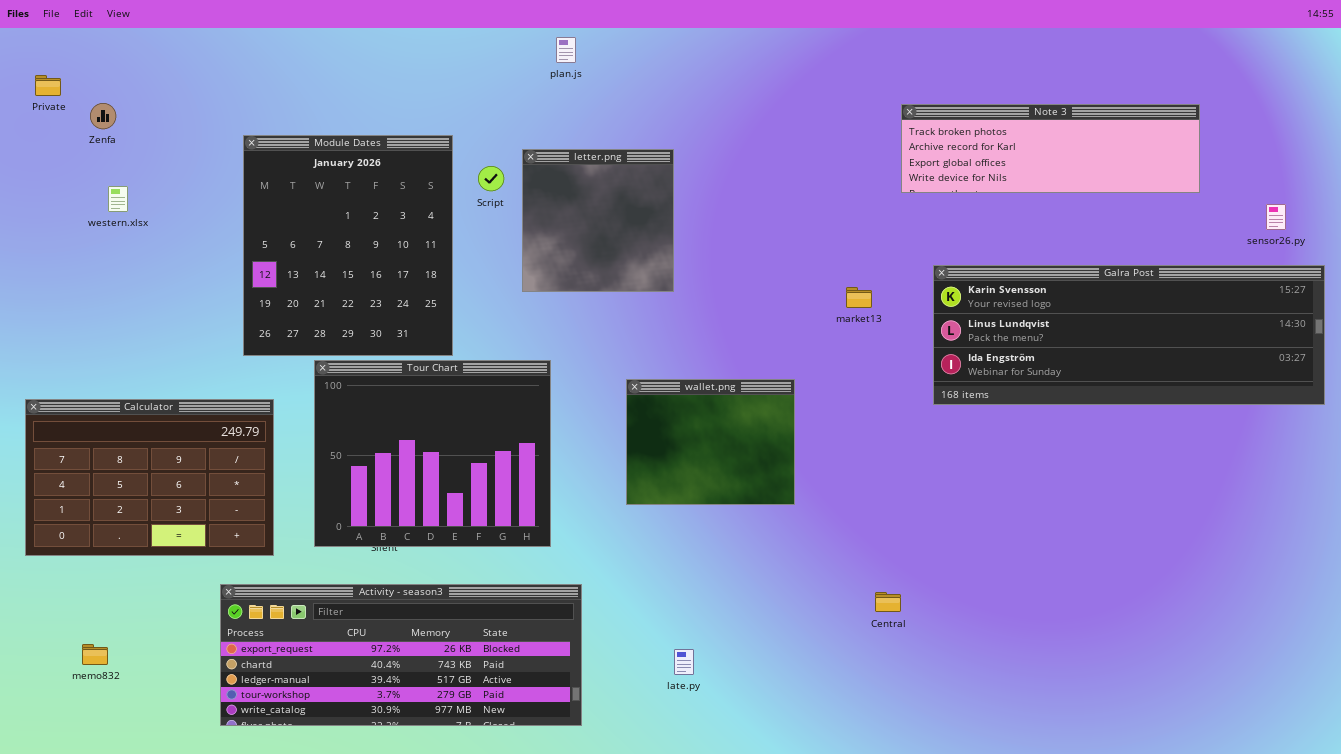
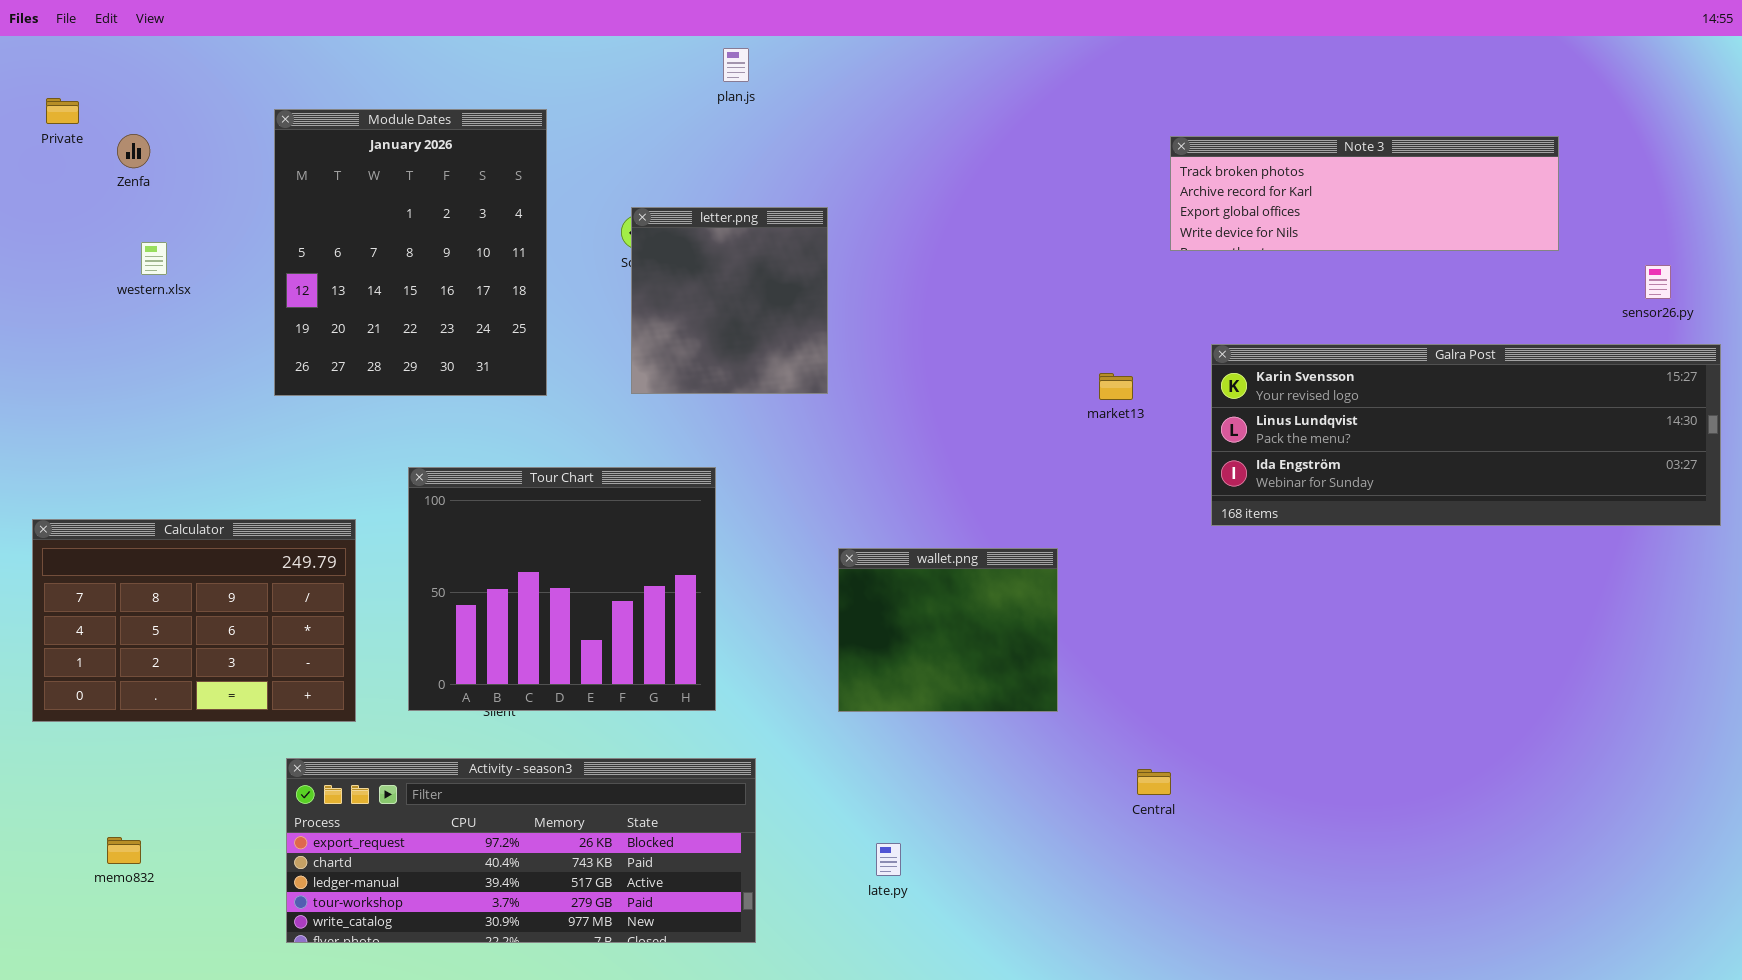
Module Dates: [243,135,453,356] -> [274,109,547,396], moved
letter.png: [522,149,674,292] -> [631,207,828,394], moved
wallet.png: [626,379,795,505] -> [838,548,1058,712], moved

